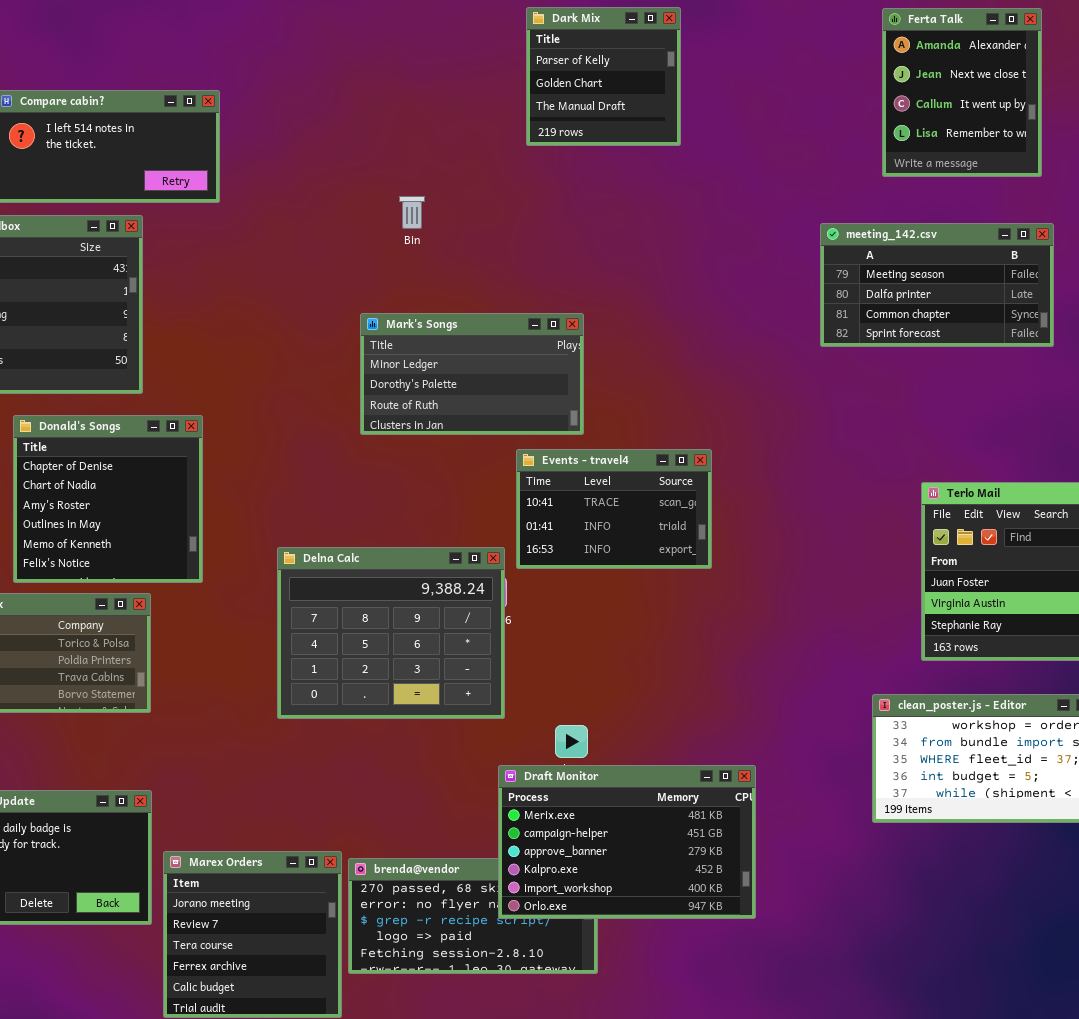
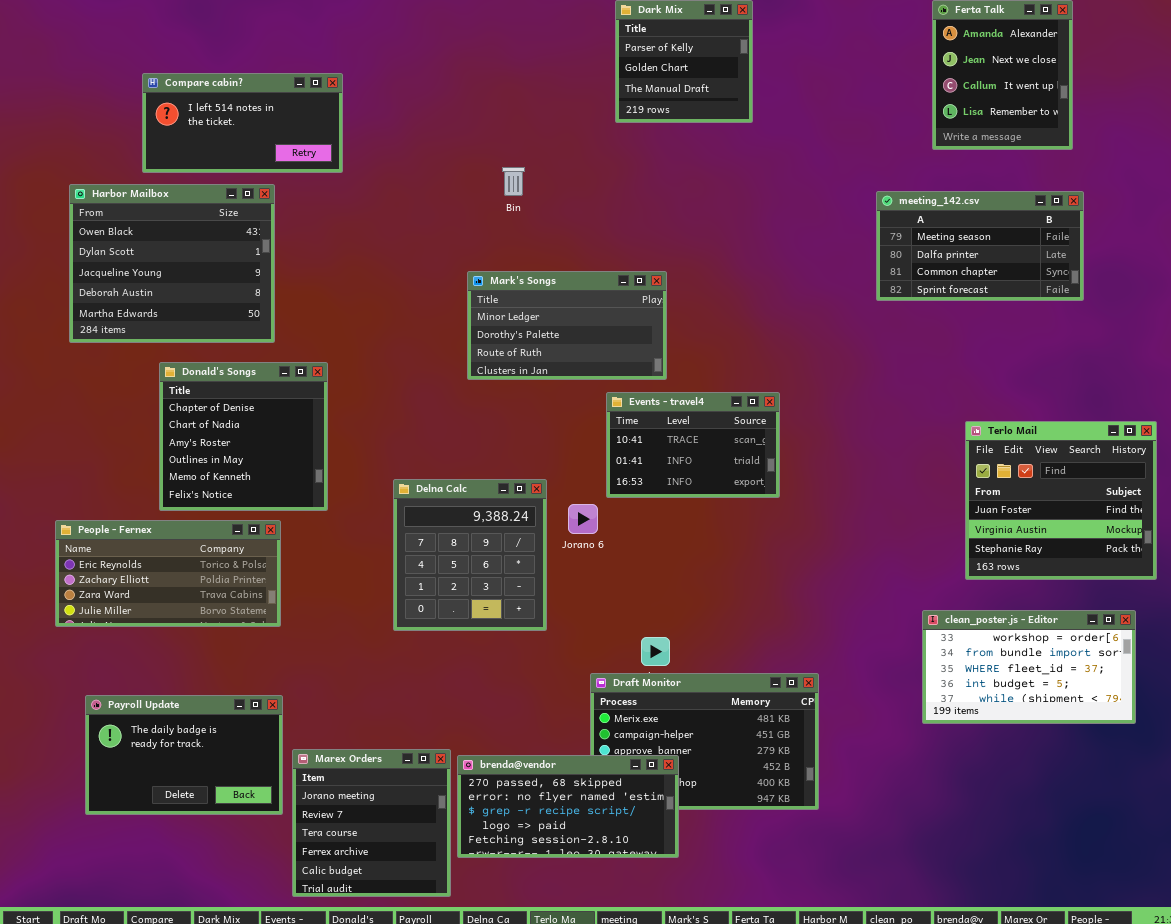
Delna Calc: [277,547,505,719] -> [393,479,547,631], resized
brenda@vendor: [348,858,598,974] -> [457,755,679,858], raised

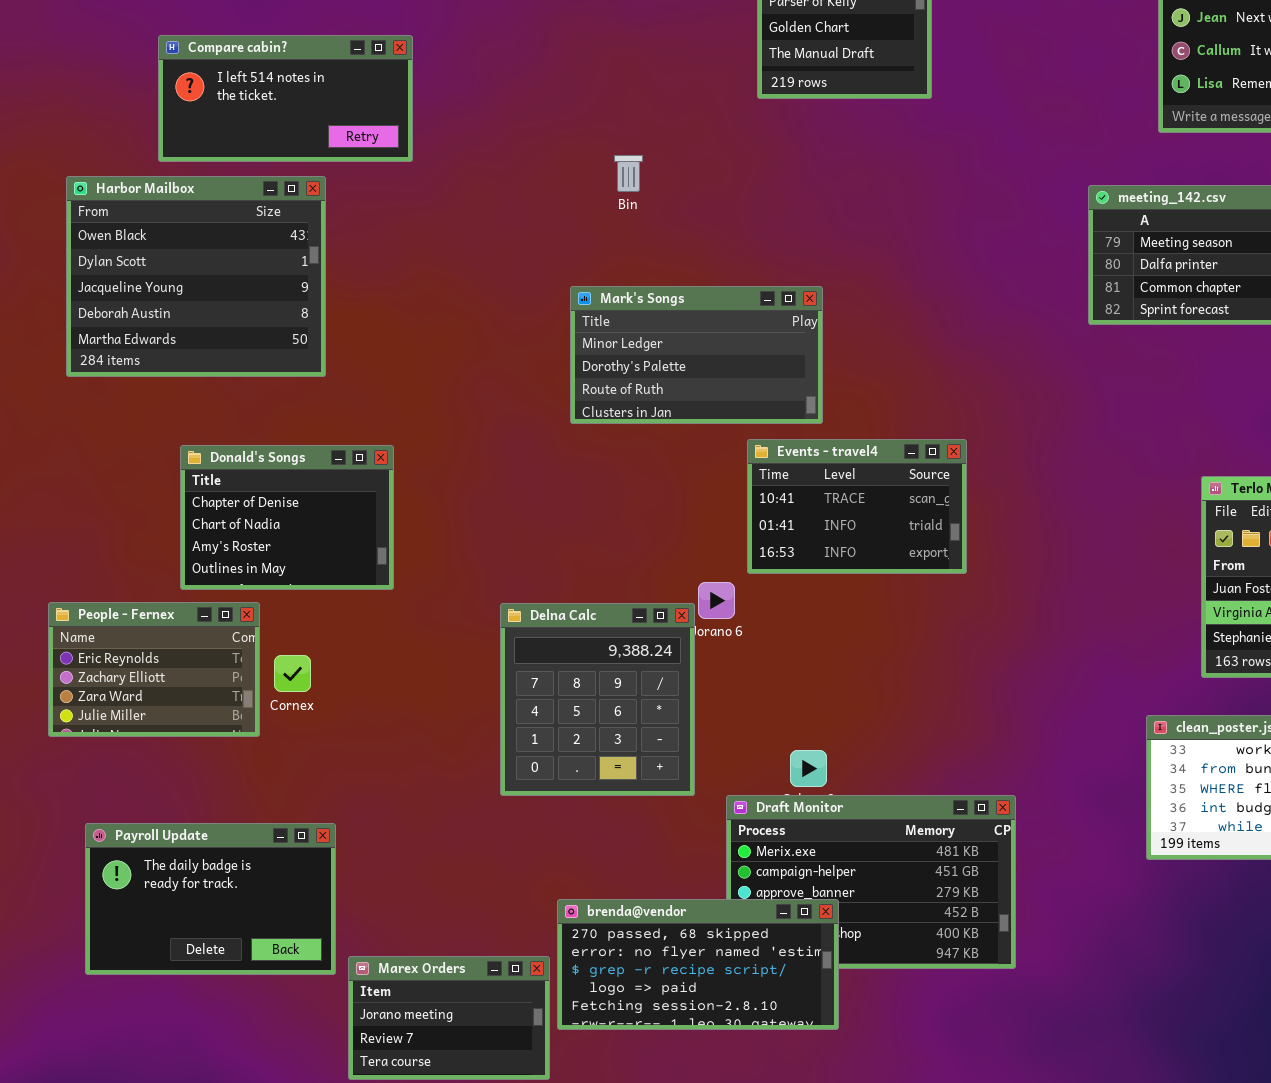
Donald's Songs: [159,362,328,511] -> [180,445,394,590], resized
Delna Calc: [393,479,547,631] -> [500,603,695,796], moved
People - Fernex: [55,520,281,627] -> [48,602,260,737], resized
Marex Orders: [292,749,451,897] -> [348,956,550,1080], resized

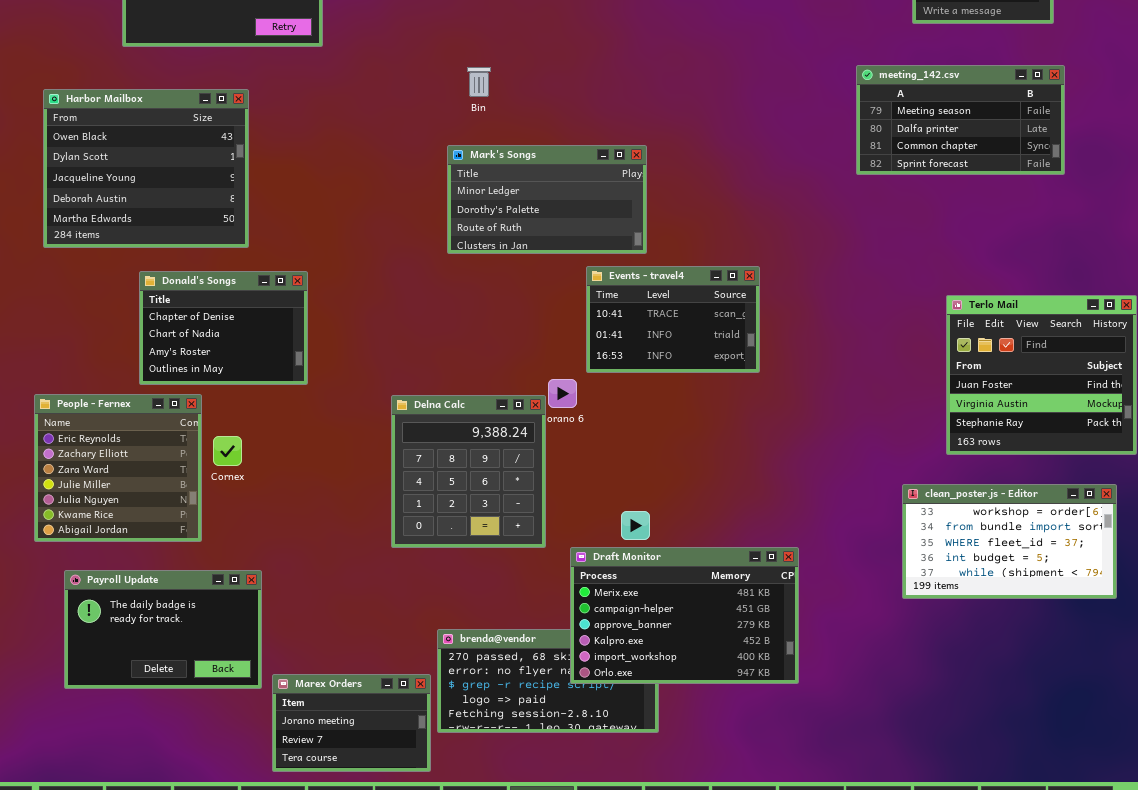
Bin: [614,155,643,192] -> [467,67,491,97], moved
Harbor Mailbox: [66,176,326,377] -> [43,89,249,248], moved
People - Fernex: [48,602,260,737] -> [34,394,202,542], resized
Draft Monitor: [726,795,1016,969] -> [570,547,799,684], raised

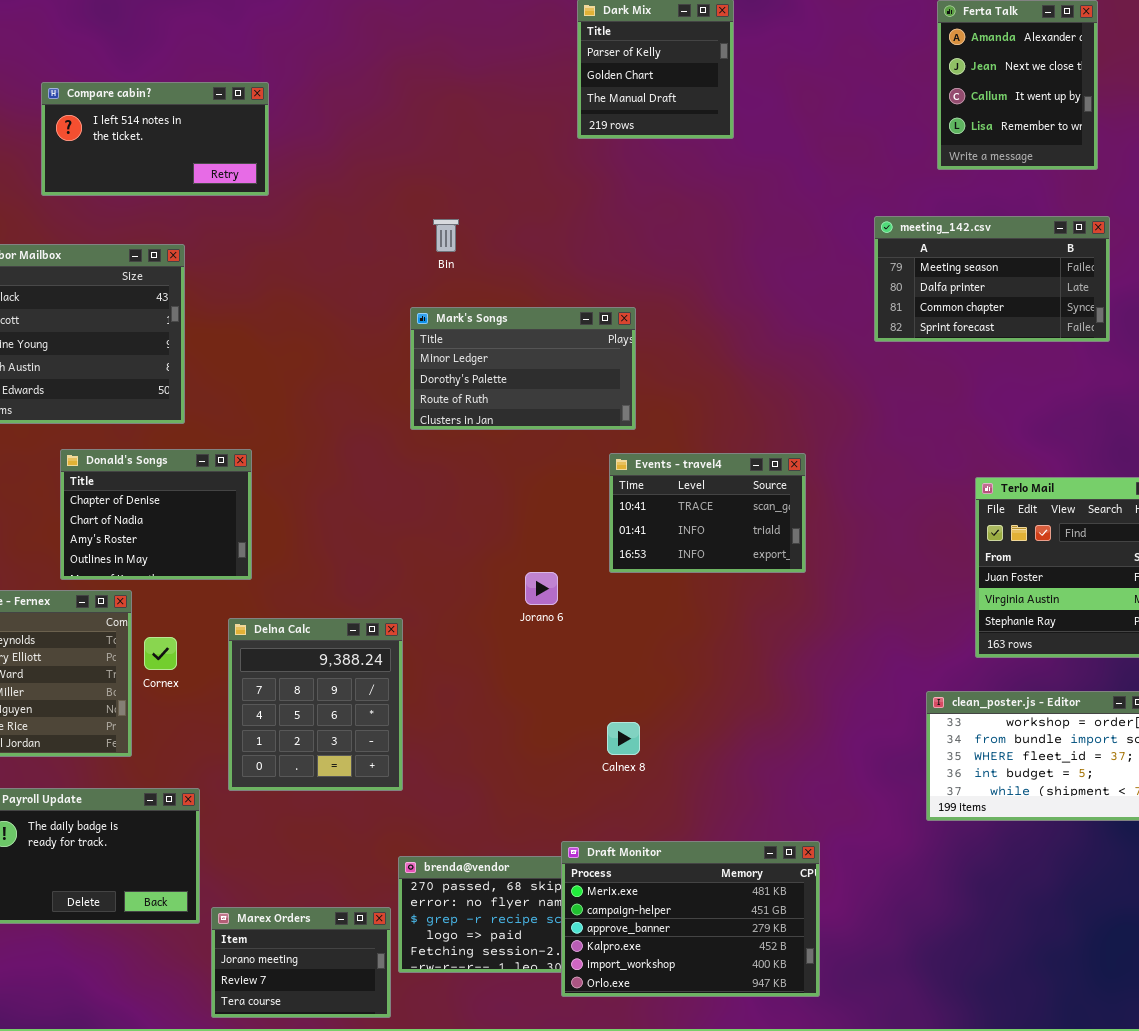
Events - travel4: [586,266,760,373] -> [609,453,806,573], moved
Delna Calc: [391,395,546,548] -> [228,618,403,791], moved
Draft Monitor: [570,547,799,684] -> [561,841,820,997], moved

